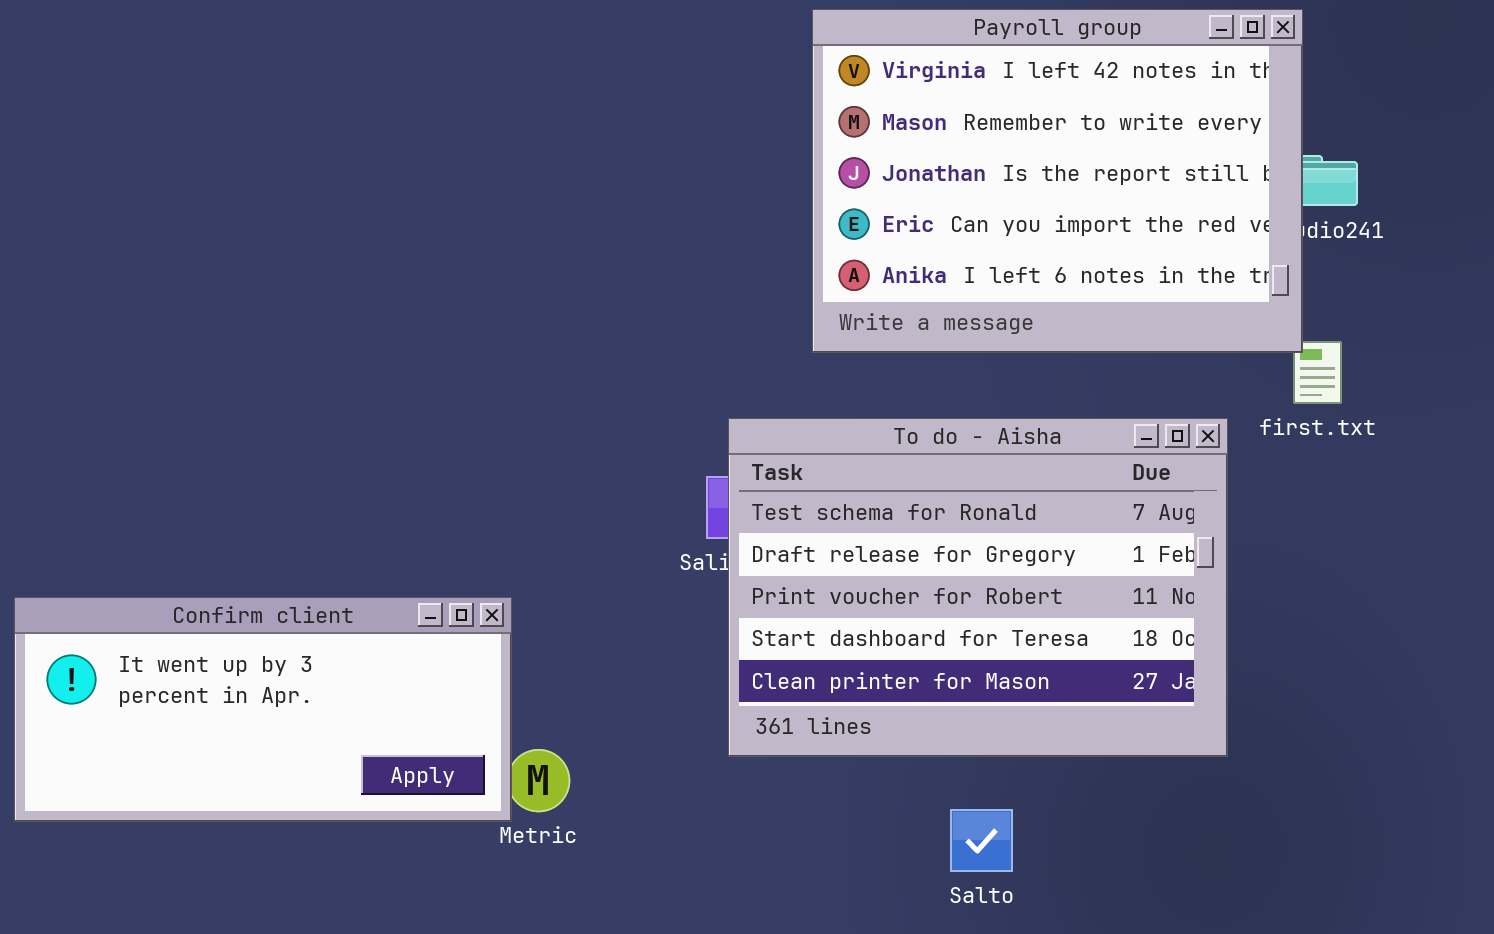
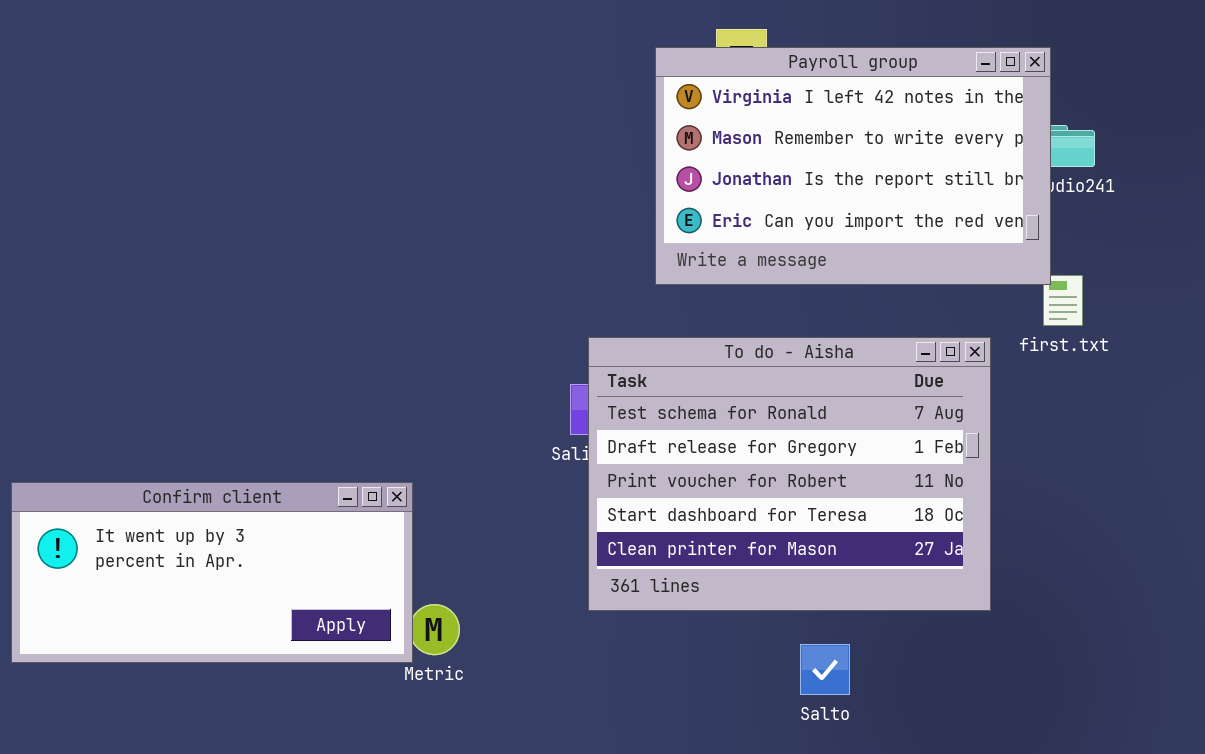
Payroll group: [812,9,1303,353] -> [655,47,1051,285], resized
Salto: [950,809,1013,872] -> [800,644,850,695], moved

